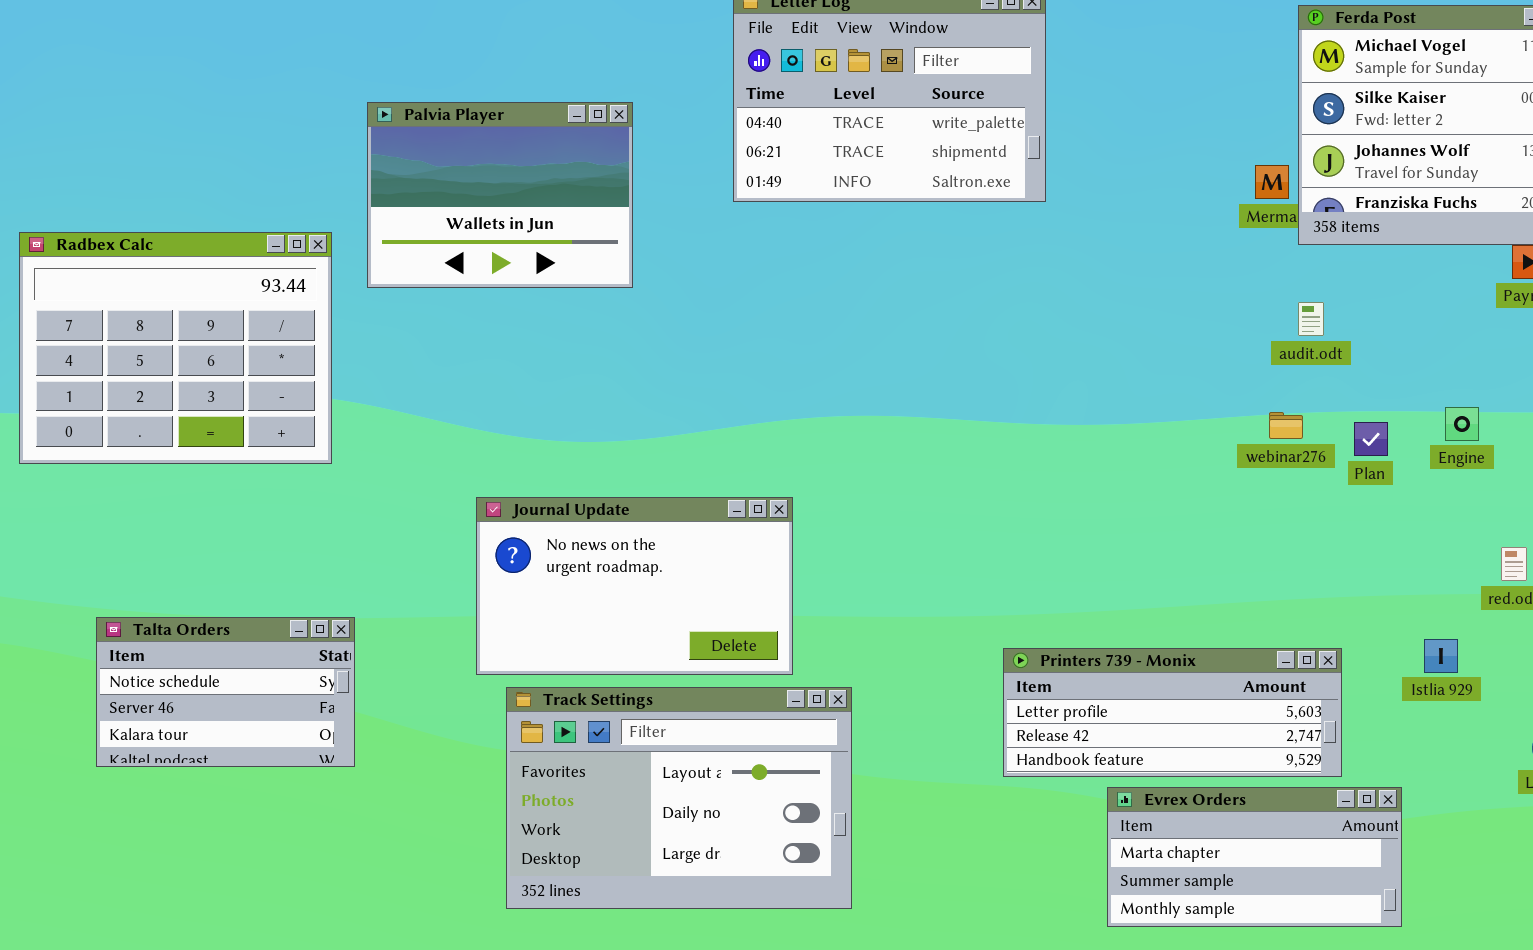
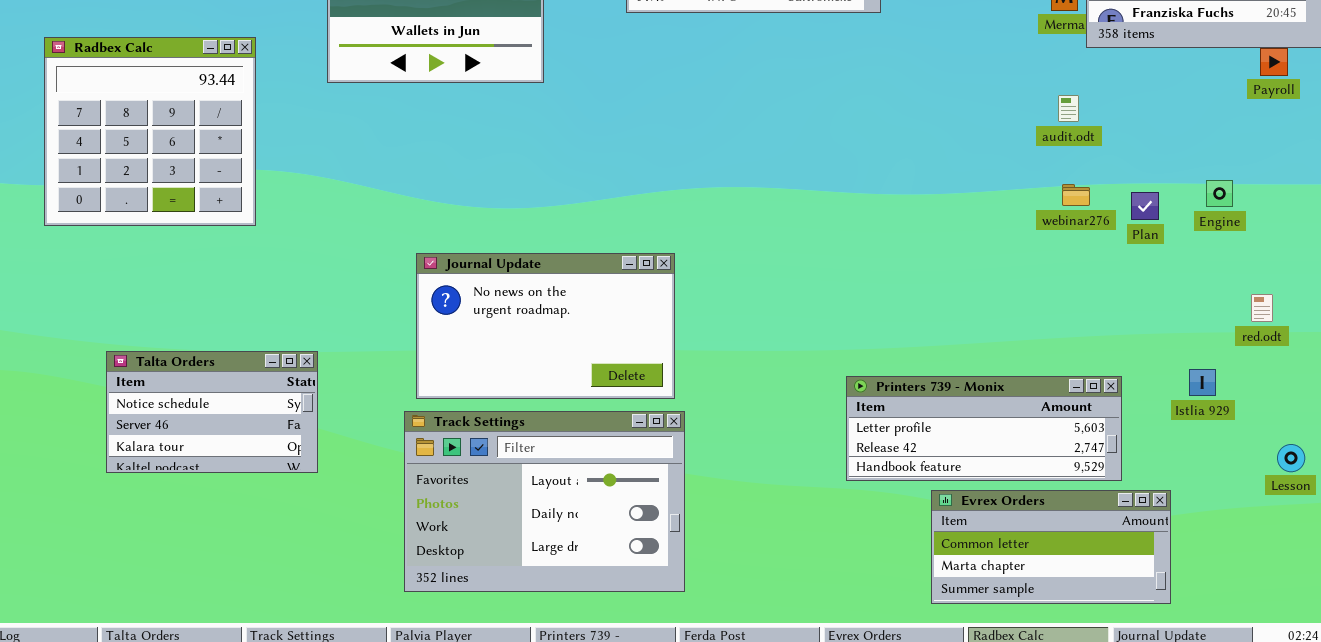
Radbex Calc: [19,232,332,464] -> [44,37,256,226], resized
audit.odt: [1298,302,1324,336] -> [1058,95,1079,122], moved
Track Settings: [506,687,852,909] -> [404,411,685,592], moved
Evrex Orders: [1107,787,1402,927] -> [931,490,1171,604], scrolled up 1 row

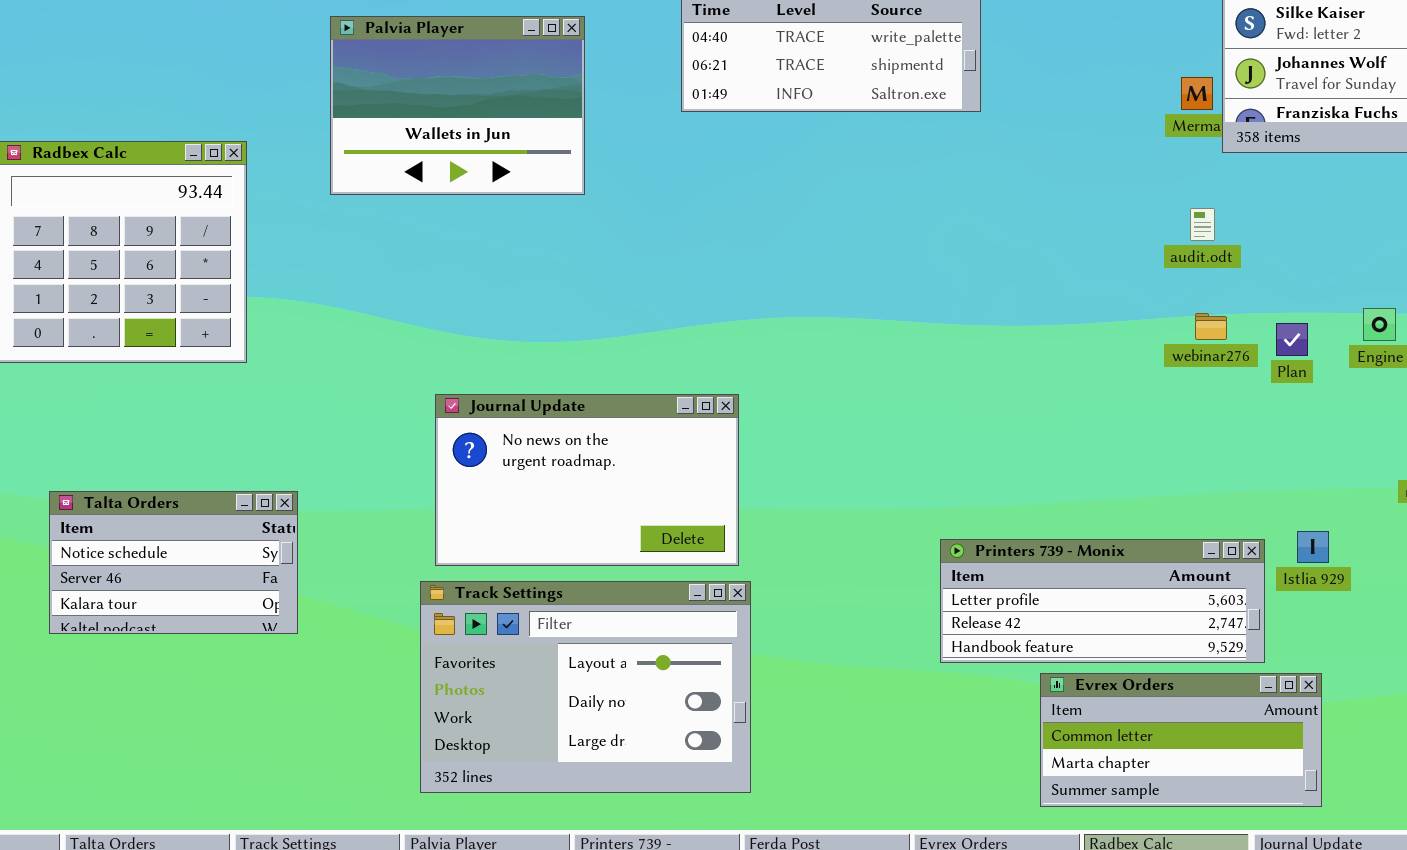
Talta Orders: [106,351,318,473] -> [49,491,298,634], moved
Istlia 929: [1189,369,1216,396] -> [1297,531,1329,563], moved

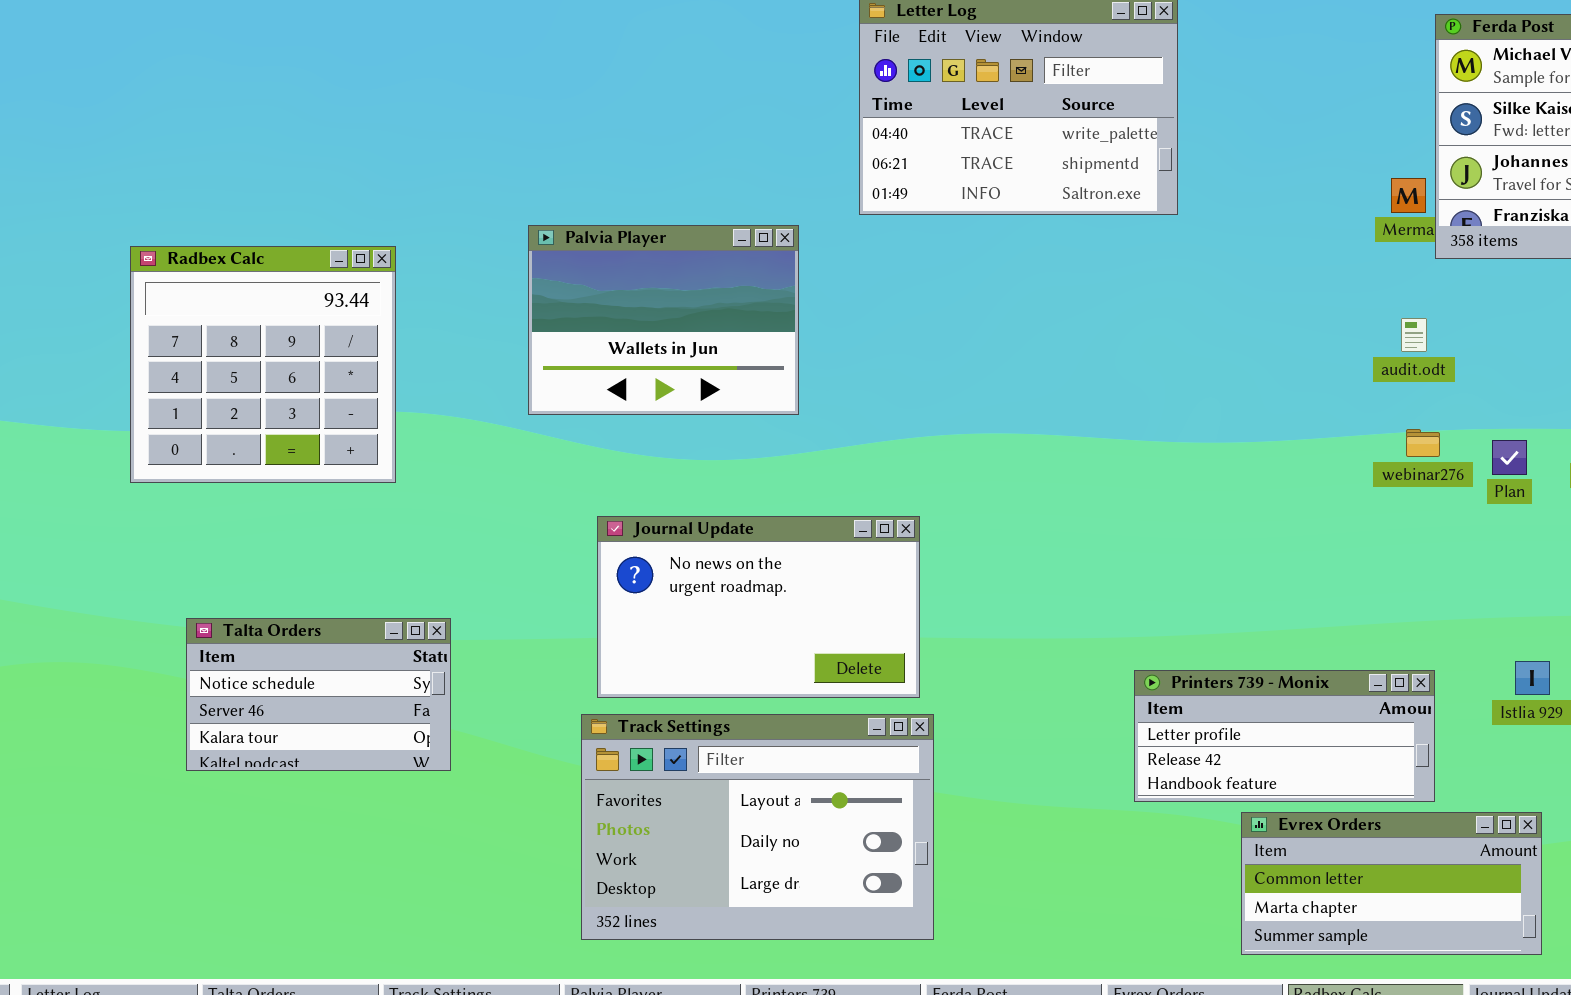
Palvia Player: [330,16,585,195] -> [528,225,799,415], moved
Printers 739 - Monix: [940,539,1265,663] -> [1134,670,1435,802], resized

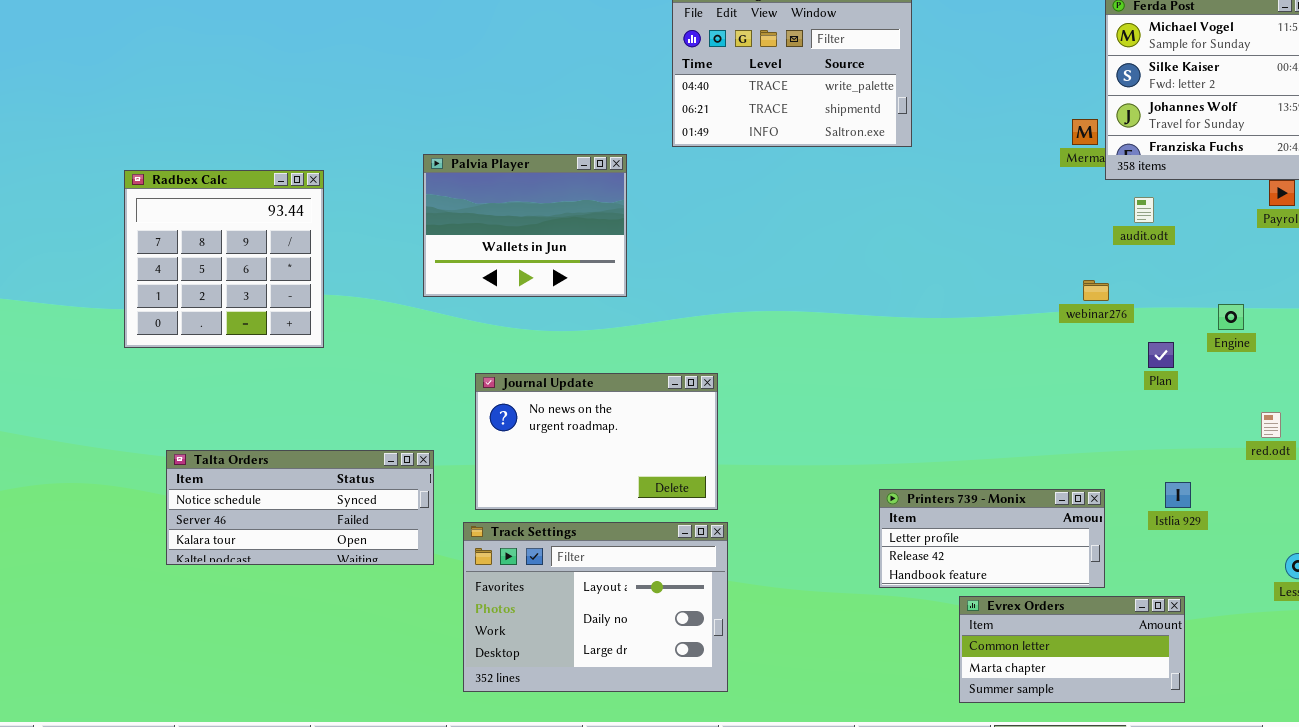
audit.odt: [1401,318,1427,352] -> [1134,197,1154,223], moved
webinar276: [1406,429,1440,457] -> [1083,280,1109,301], moved
Plan: [1492,440,1527,475] -> [1148,342,1174,368], moved
Talta Orders: [186,618,451,771] -> [166,450,434,565], resized

